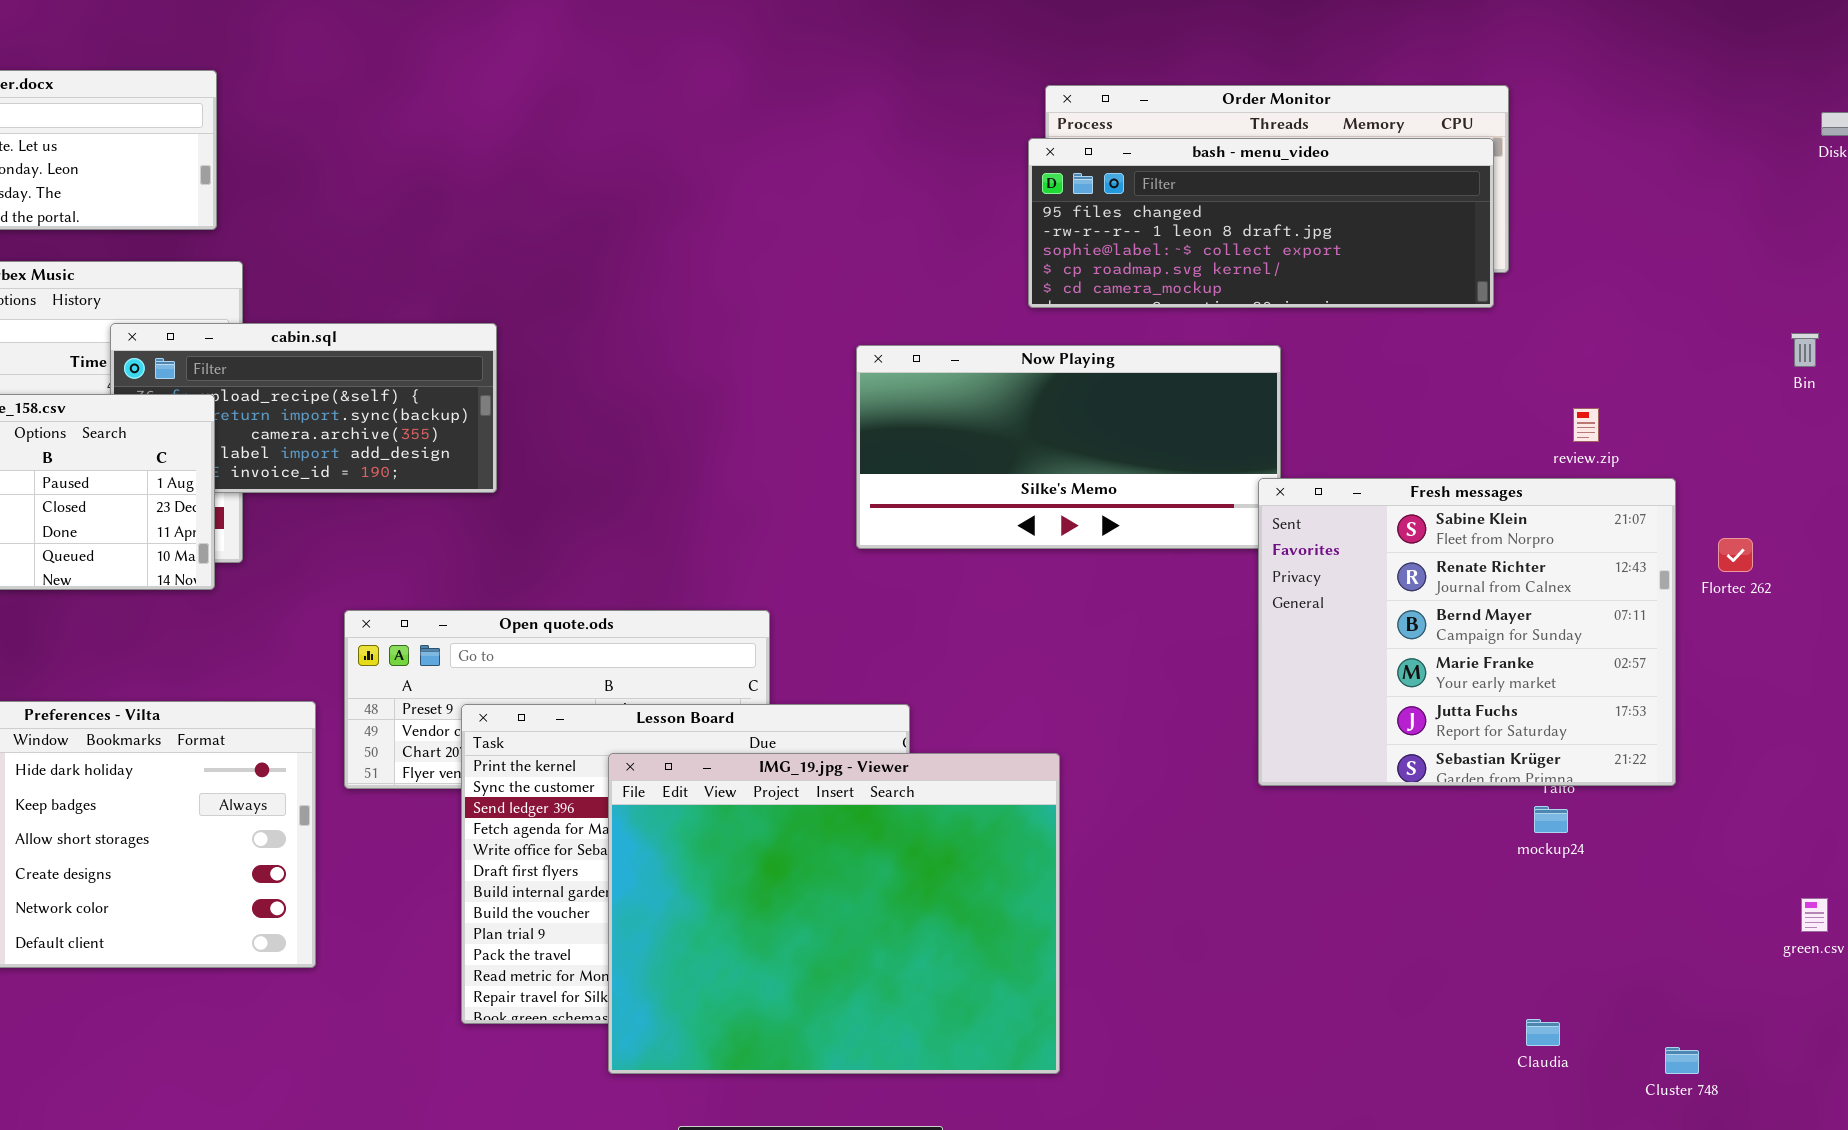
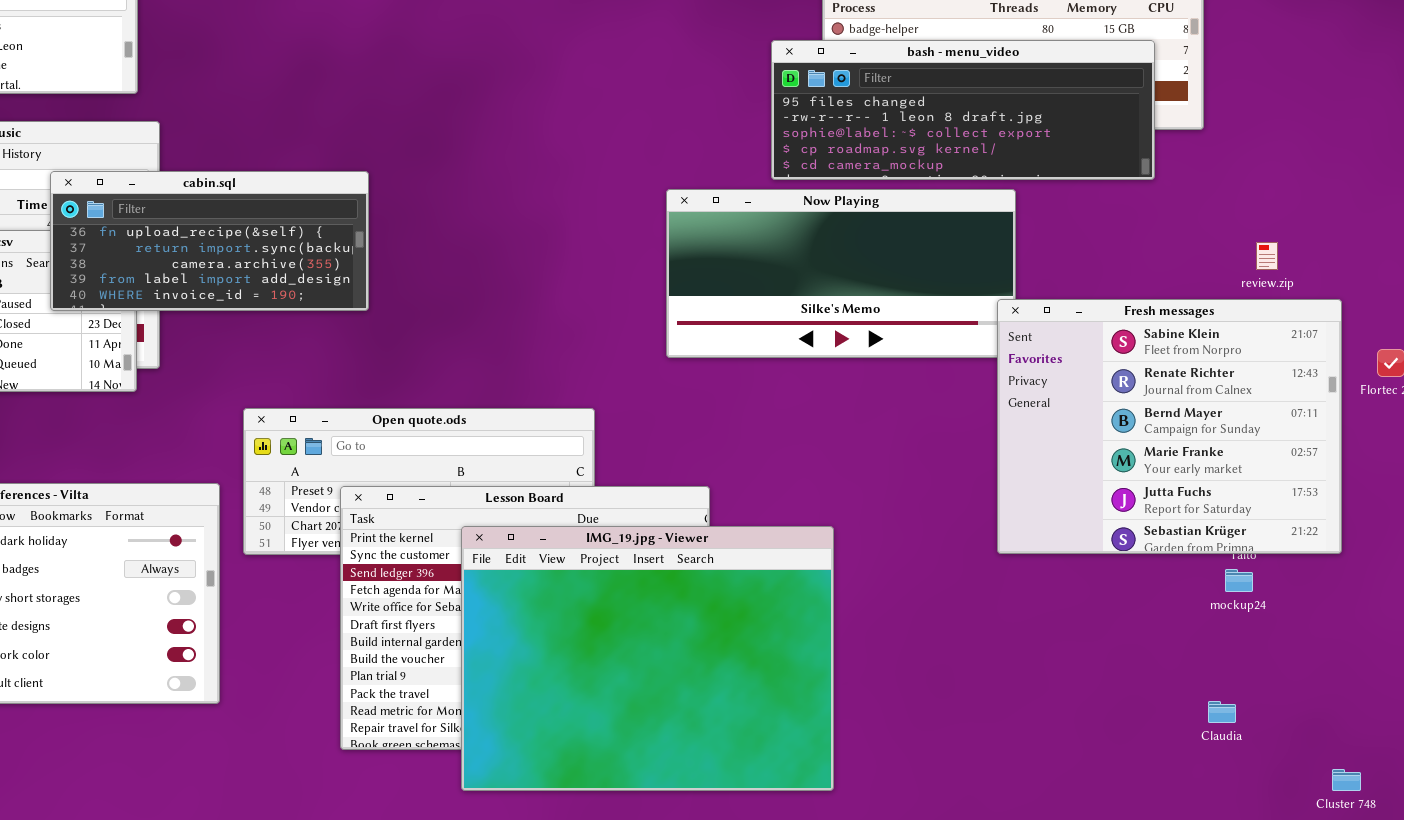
bash - menu_video: [1028,138,1494,308] -> [771,40,1155,180], moved
cabin.sql: [110,323,497,493] -> [50,171,369,311], raised
Claudia: [1526,1019,1560,1046] -> [1208,701,1236,723], moved

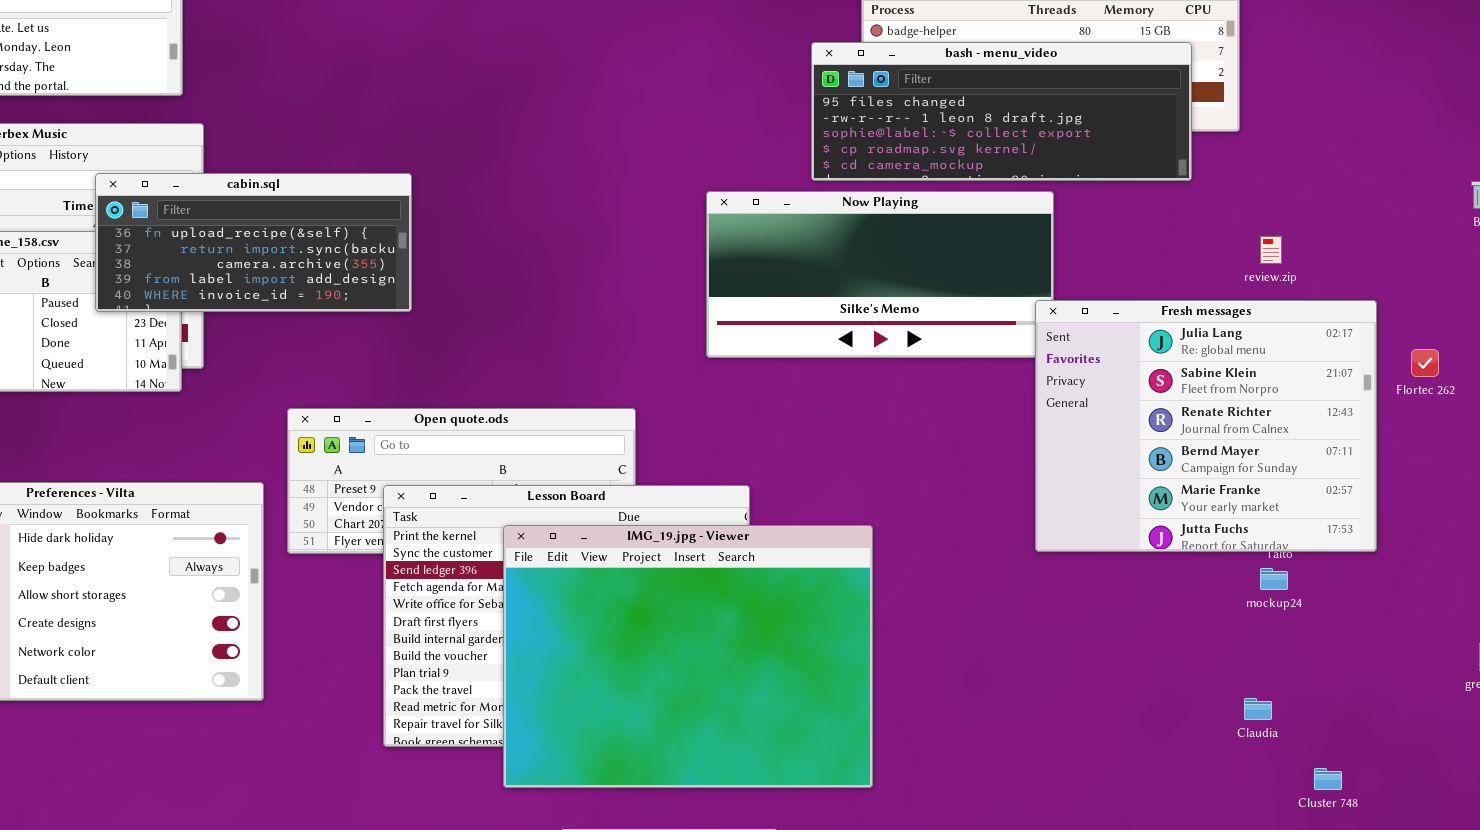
review.zip: [1256,242,1278,270] -> [1260,236,1282,264], moved
Fresh messages: [997,299,1342,554] -> [1035,300,1377,552], scrolled up 1 row
Cluster 748: [1332,769,1361,791] -> [1314,768,1342,790], moved

